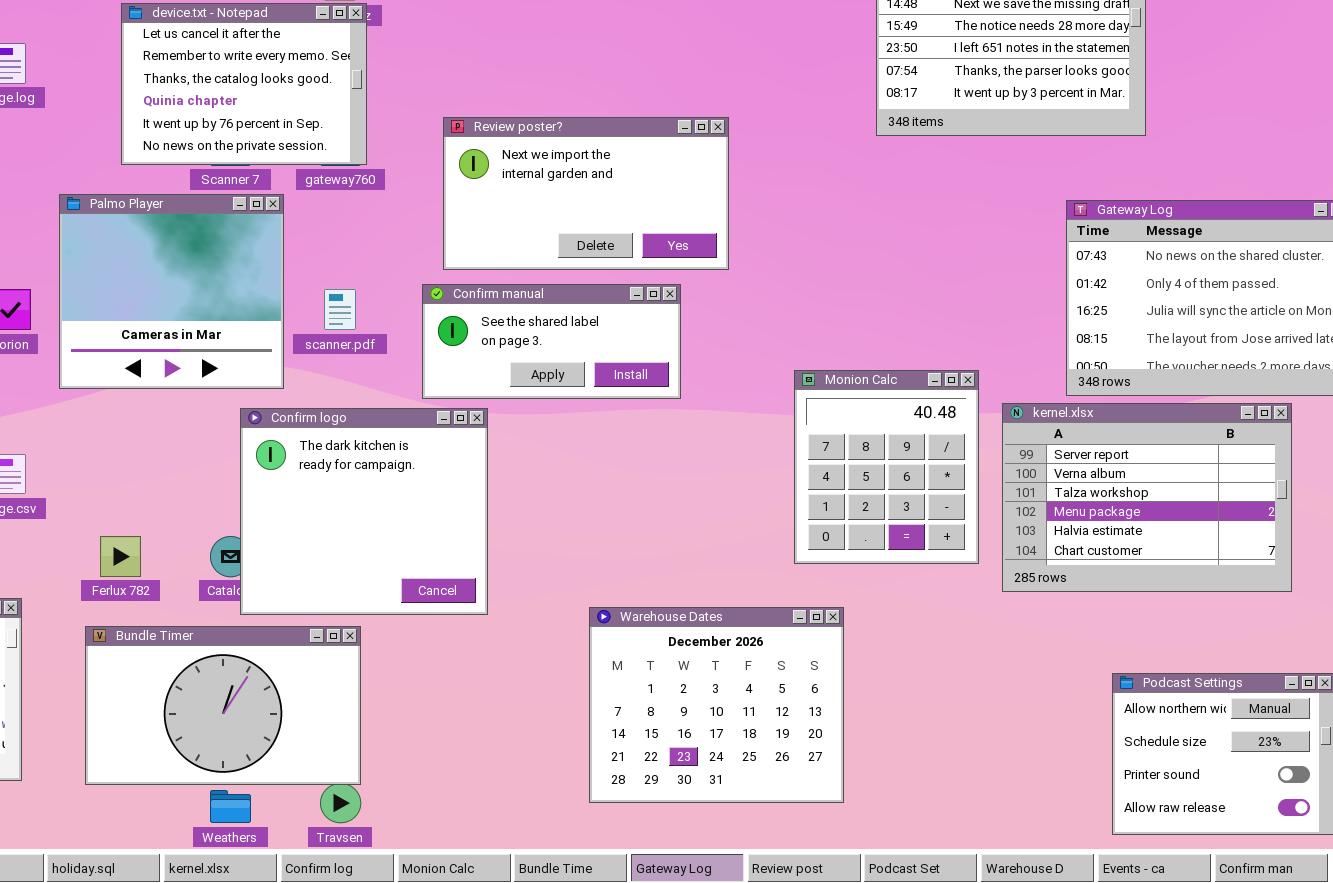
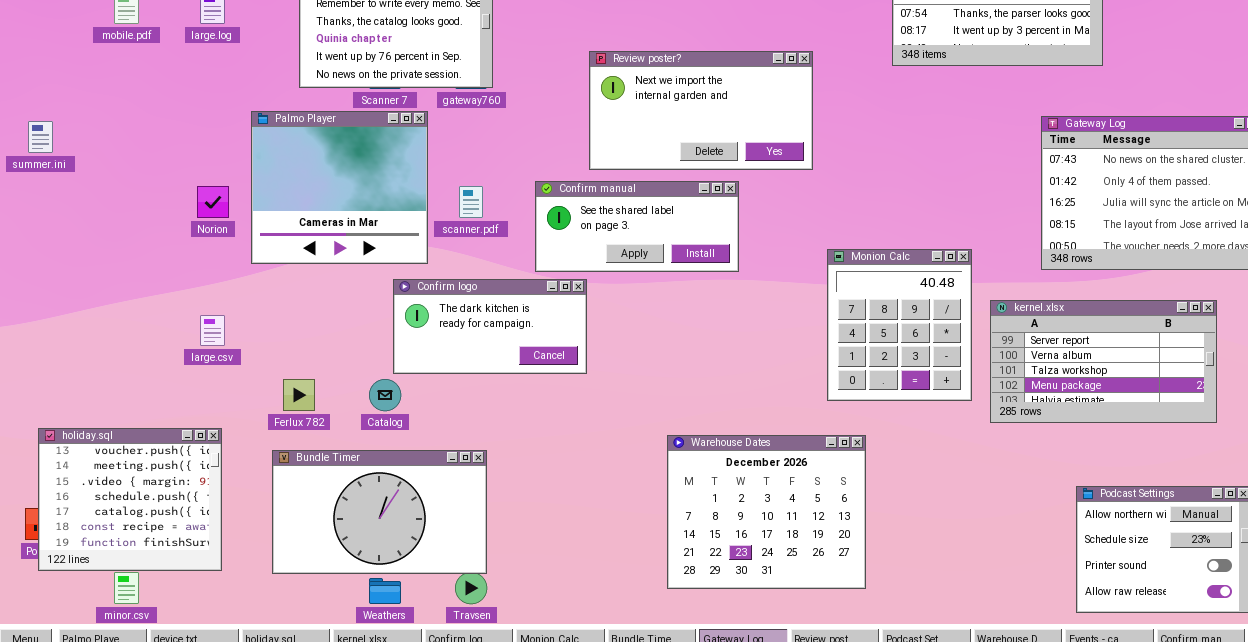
Review poster?: [443,117,729,270] -> [589,51,813,170], moved
kernel.xlsx: [1002,403,1292,592] -> [990,300,1217,423], resized
Confirm logo: [240,408,488,615] -> [393,279,587,374], resized

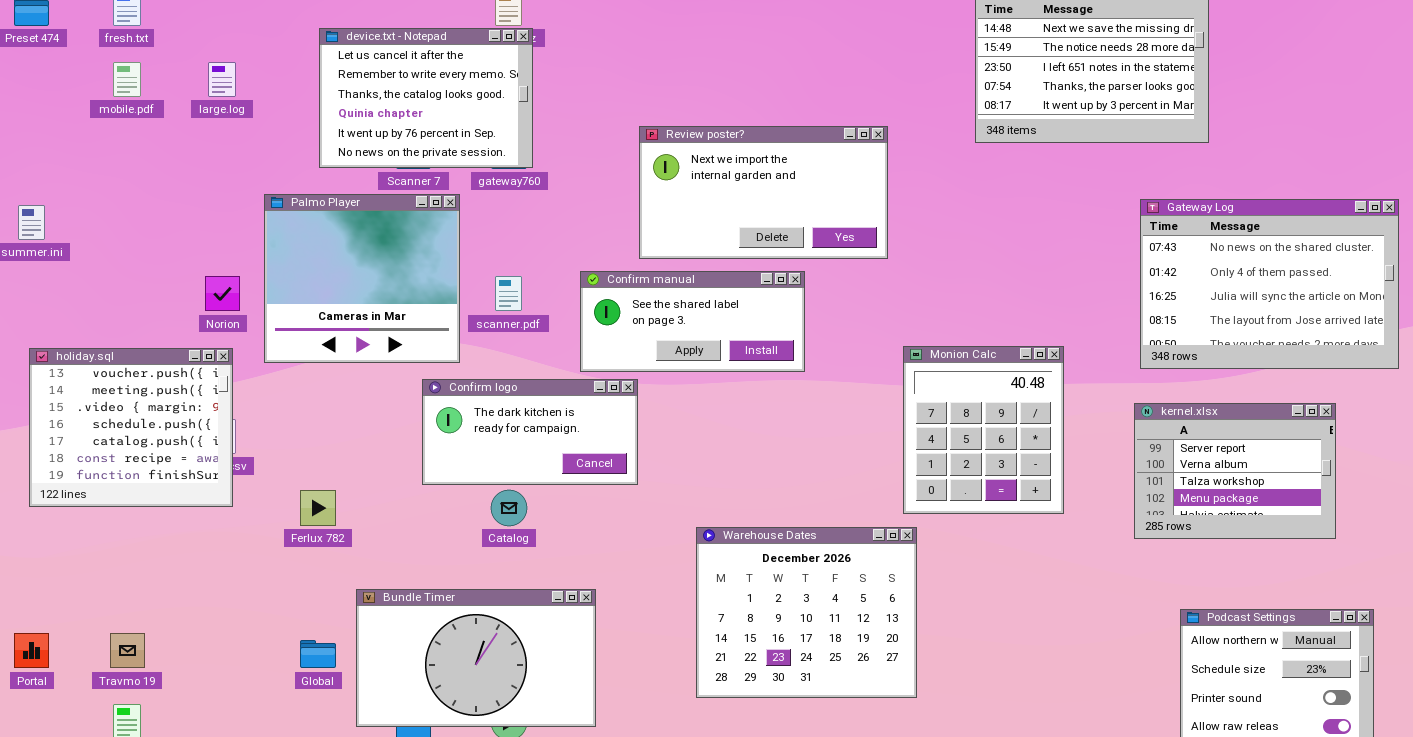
kernel.xlsx: [990,300,1217,423] -> [1134,403,1336,539], resized
Catalog: [369,379,401,411] -> [491,490,527,526], moved
holiday.sql: [38,428,222,571] -> [29,348,233,507], moved
Warehouse Dates: [667,435,866,589] -> [696,527,917,698], moved
Bundle Timer: [272,450,487,574] -> [356,589,596,727], moved

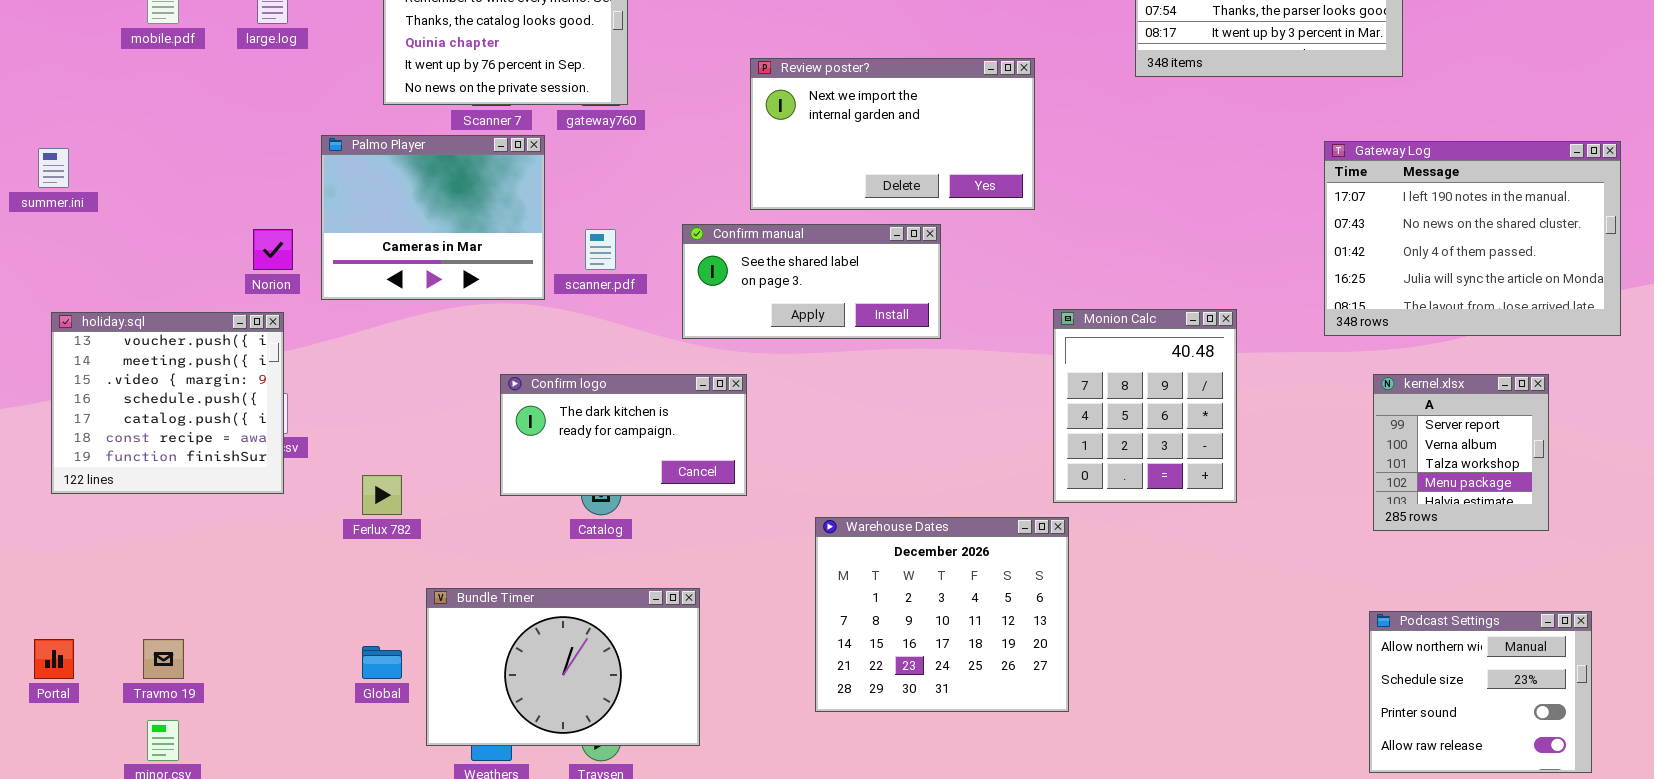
Palmo Player: [264,194,460,363] -> [321,135,545,300], resized
Gateway Log: [1140,199,1399,369] -> [1324,141,1621,336], scrolled up 1 row
Confirm logo: [422,379,638,485] -> [500,374,747,496], moved
kernel.xlsx: [1134,403,1336,539] -> [1373,374,1549,531], resized

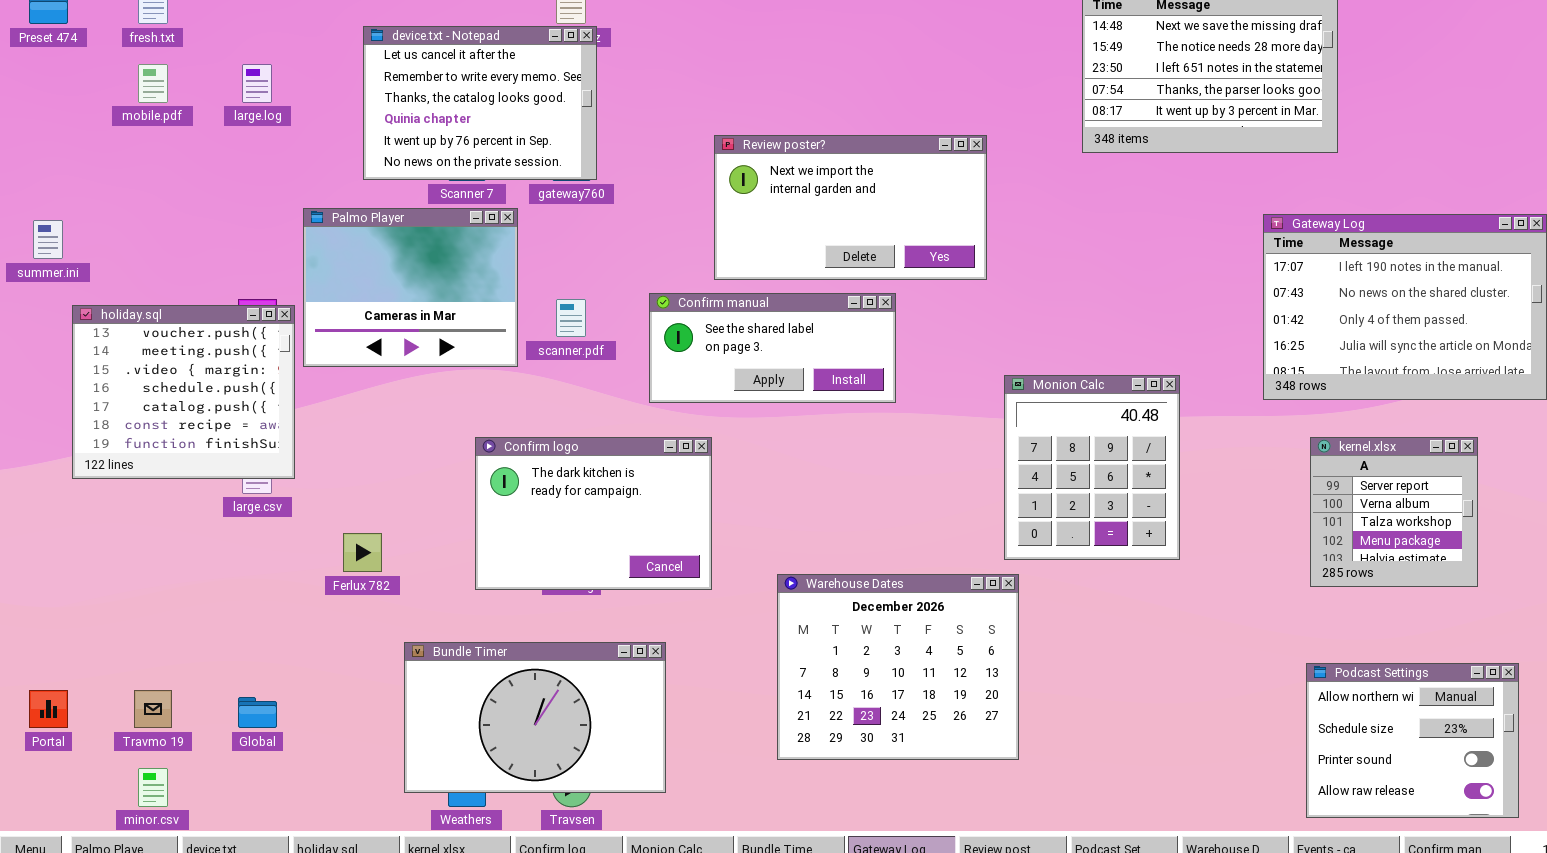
holiday.sql: [51,312,284,494] -> [72,305,295,479], moved
Confirm logo: [500,374,747,496] -> [475,437,712,590], resized
Global: [362,646,402,679] -> [238,697,277,728], moved

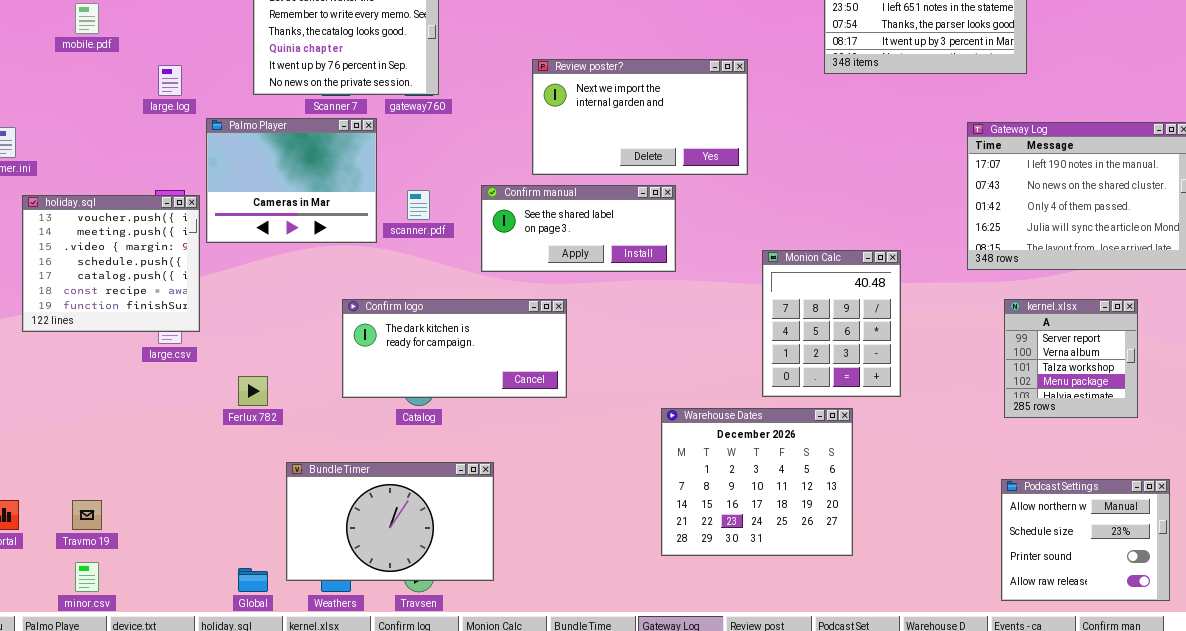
large.log: [242,64,272,103] -> [158,65,182,96], moved
Confirm logo: [475,437,712,590] -> [342,299,567,398], resized
Warehouse Dates: [777,574,1019,760] -> [661,408,853,556], moved
Global: [238,697,277,728] -> [238,568,268,592], moved

